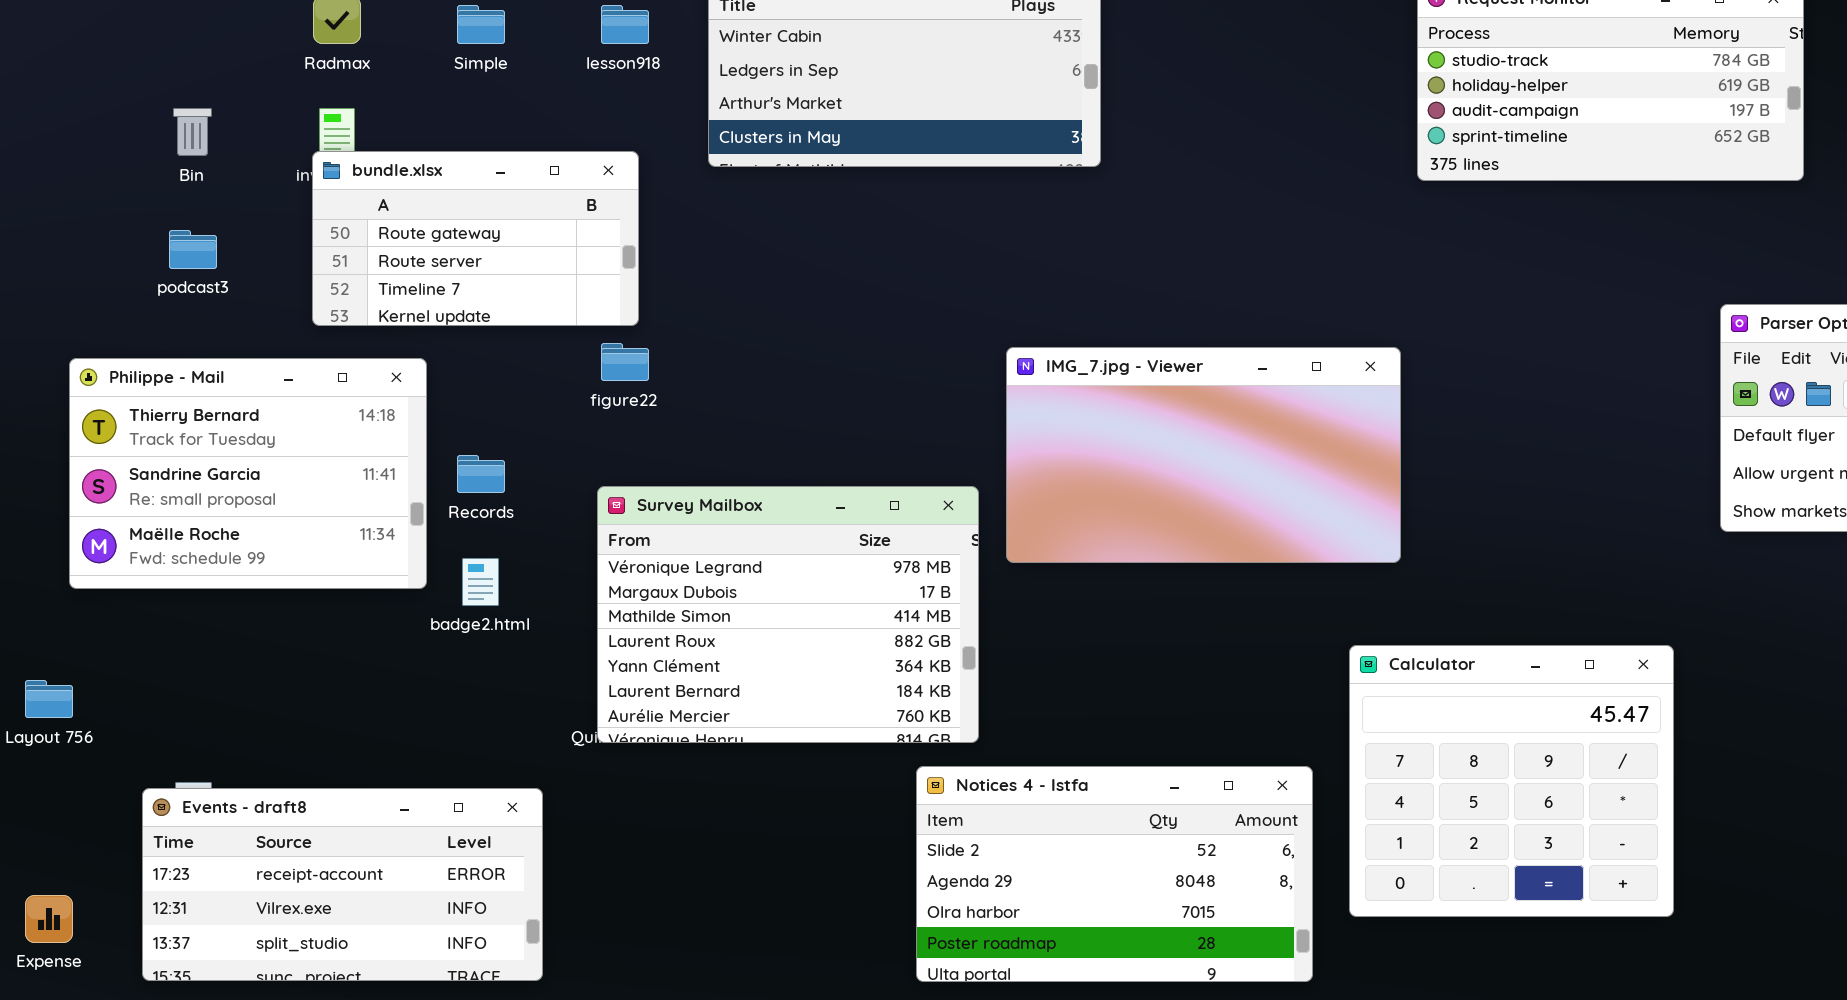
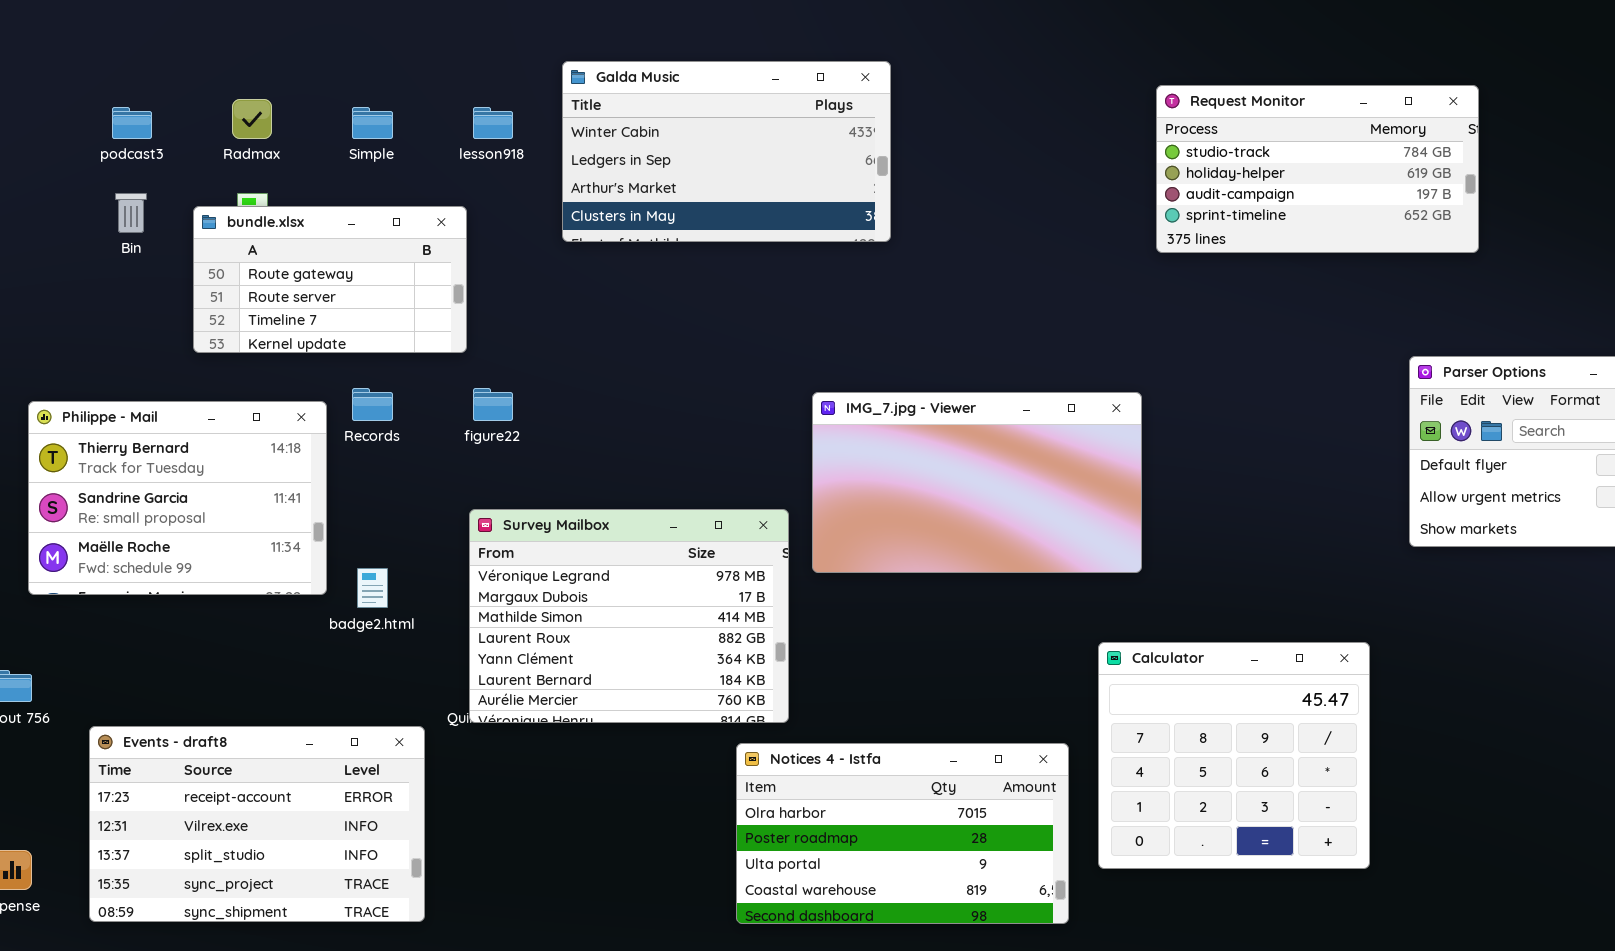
bundle.xlsx: [312,151,639,326] -> [193,206,467,353], moved
podcast3: [169,230,217,269] -> [112,107,152,139], moved
Records: [457,455,505,493] -> [352,388,393,421], moved
Notices 4 - Istfa: [916,766,1313,982] -> [736,743,1069,924], scrolled down 2 rows
Events - draft8: [142,788,543,981] -> [89,726,425,922], resized

